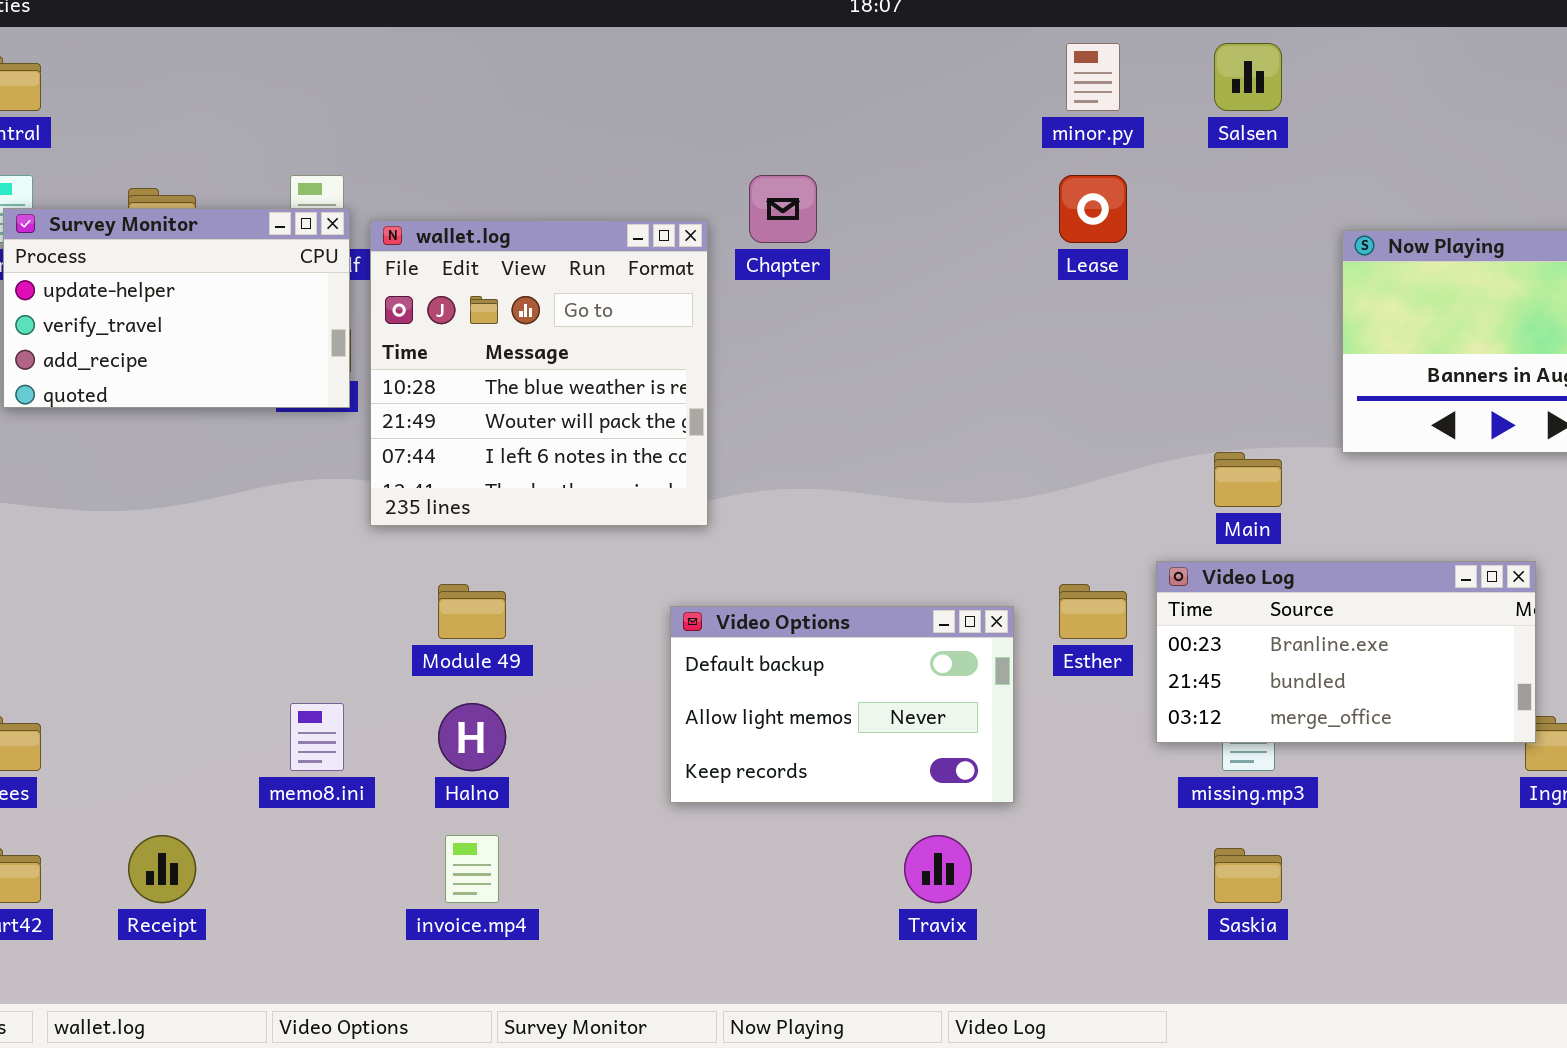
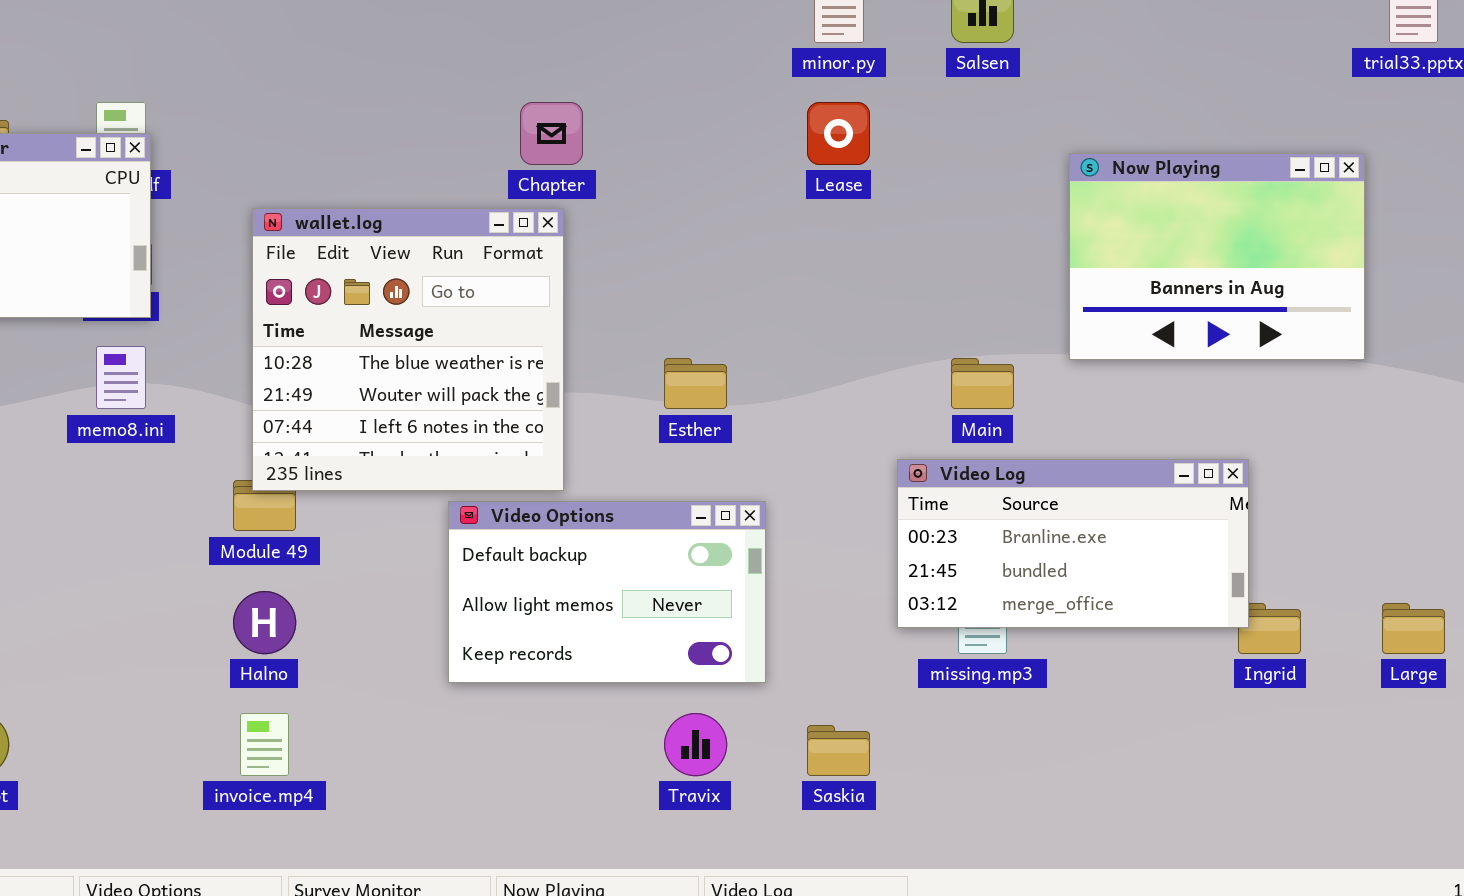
wallet.log: [370,220,708,526] -> [252,208,564,491], moved
Esther: [1059,584,1127,639] -> [664,358,727,409], moved
memo8.ini: [290,703,344,771] -> [96,346,146,409], moved
Saskia: [1214,848,1282,903] -> [807,725,870,776], moved

